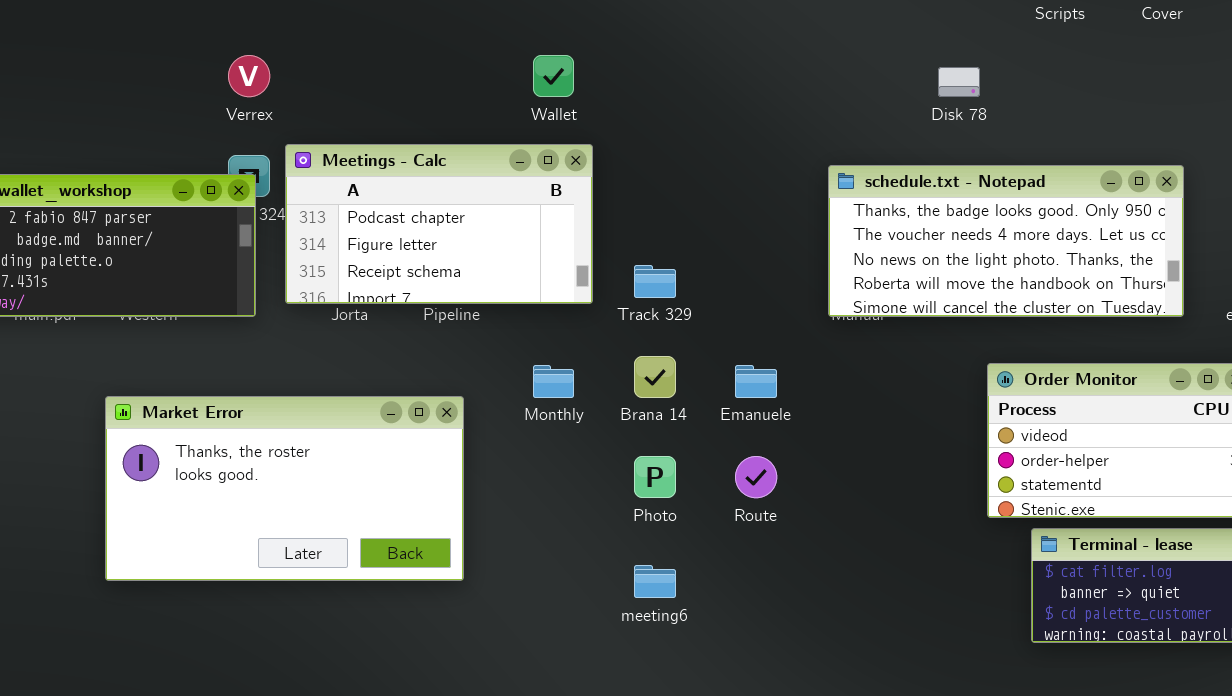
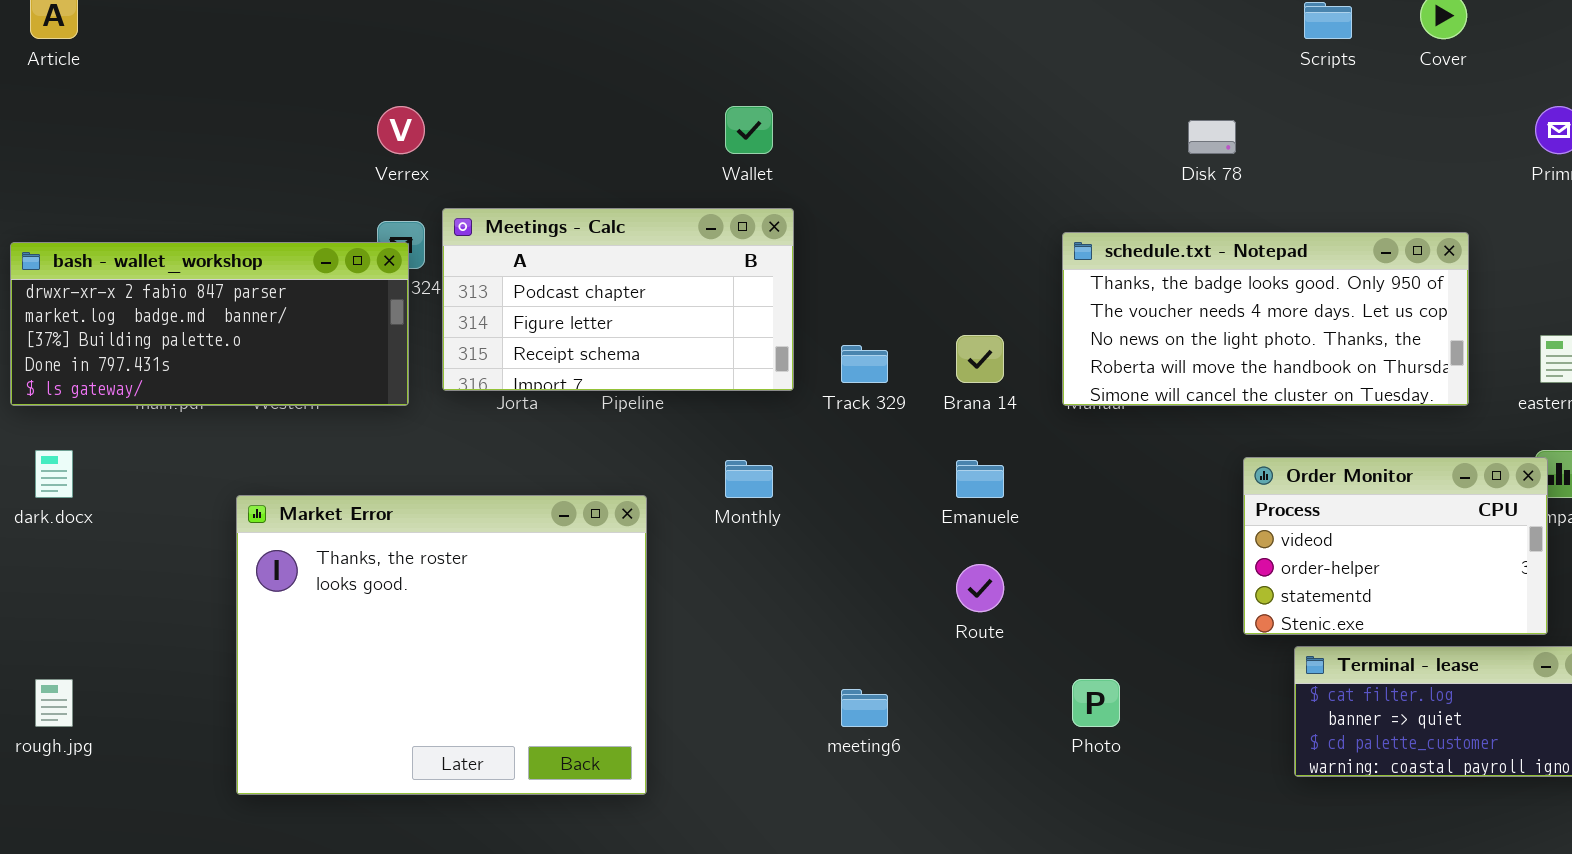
Brana 14: [634,356,676,398] -> [956,335,1004,383], moved
Market Error: [105,396,464,581] -> [236,495,647,795], resized
Photo: [634,456,676,498] -> [1072,679,1120,727], moved

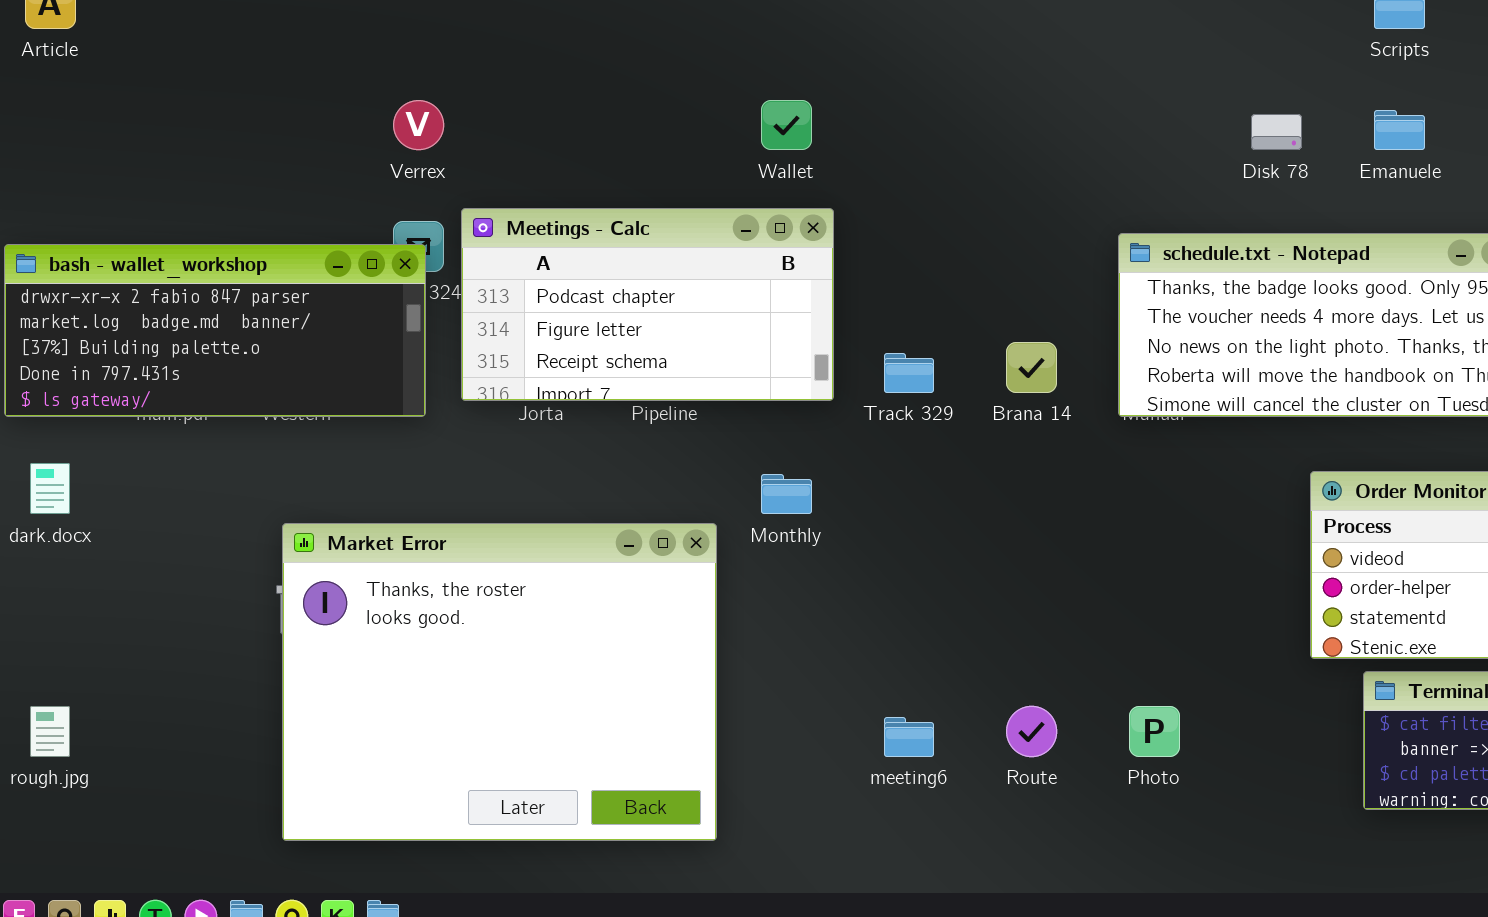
Emanuele: [956,460,1004,498] -> [1374,110,1425,150], moved
Market Error: [236,495,647,795] -> [282,523,717,841], moved
Route: [956,564,1004,612] -> [1006,706,1057,757], moved

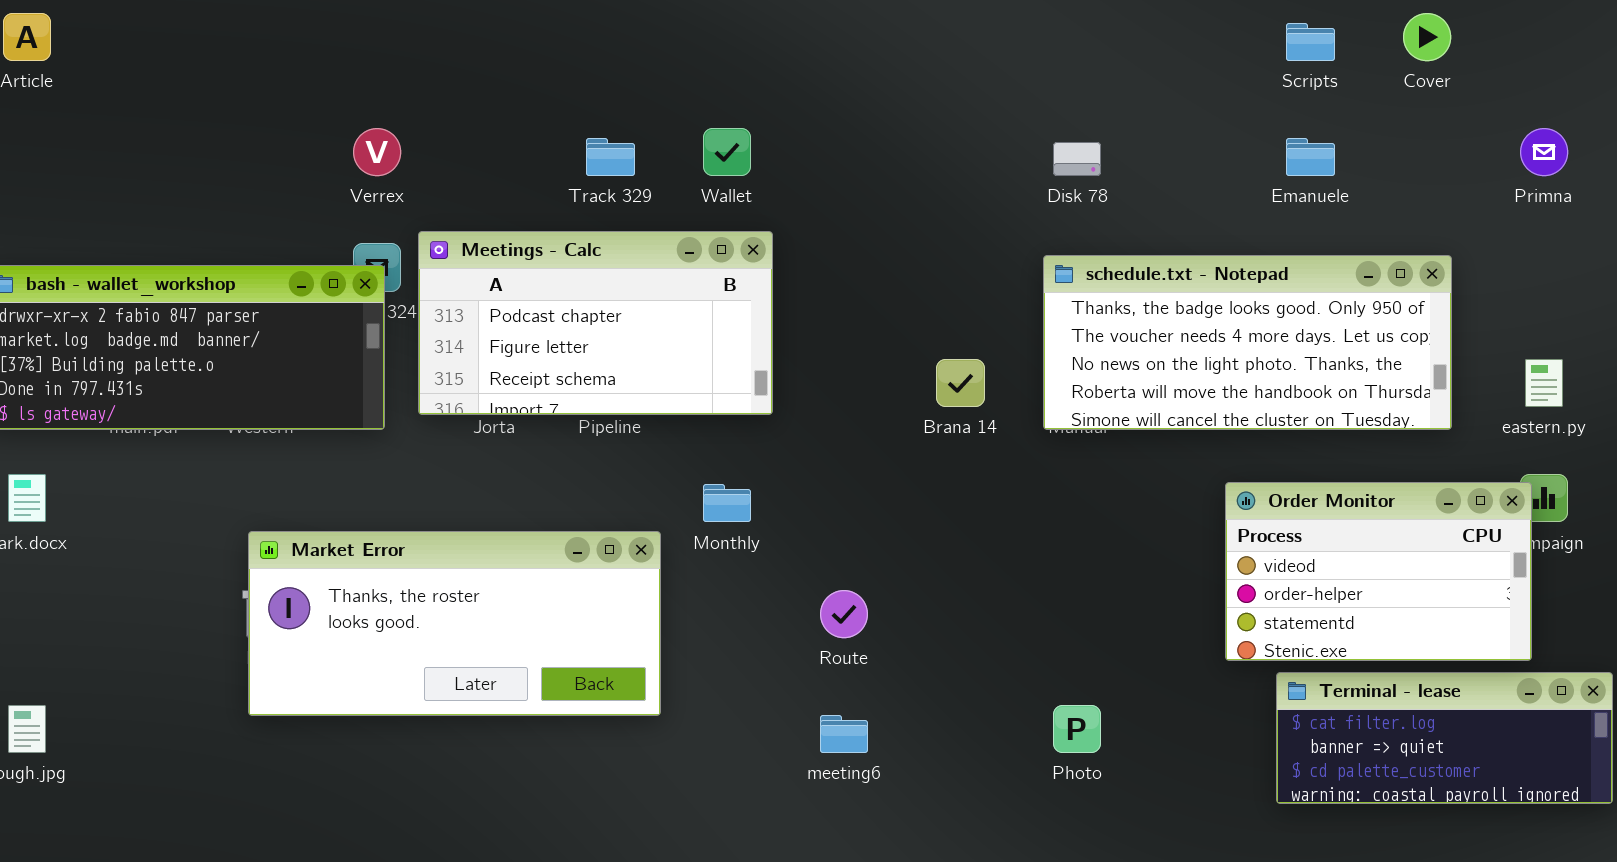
Disk 78: [1251,114,1302,150] -> [1053,142,1101,176], moved
Track 329: [884,353,934,393] -> [586,138,635,176], moved
Market Error: [282,523,717,841] -> [248,531,661,716], resized
Route: [1006,706,1057,757] -> [820,590,868,638], moved

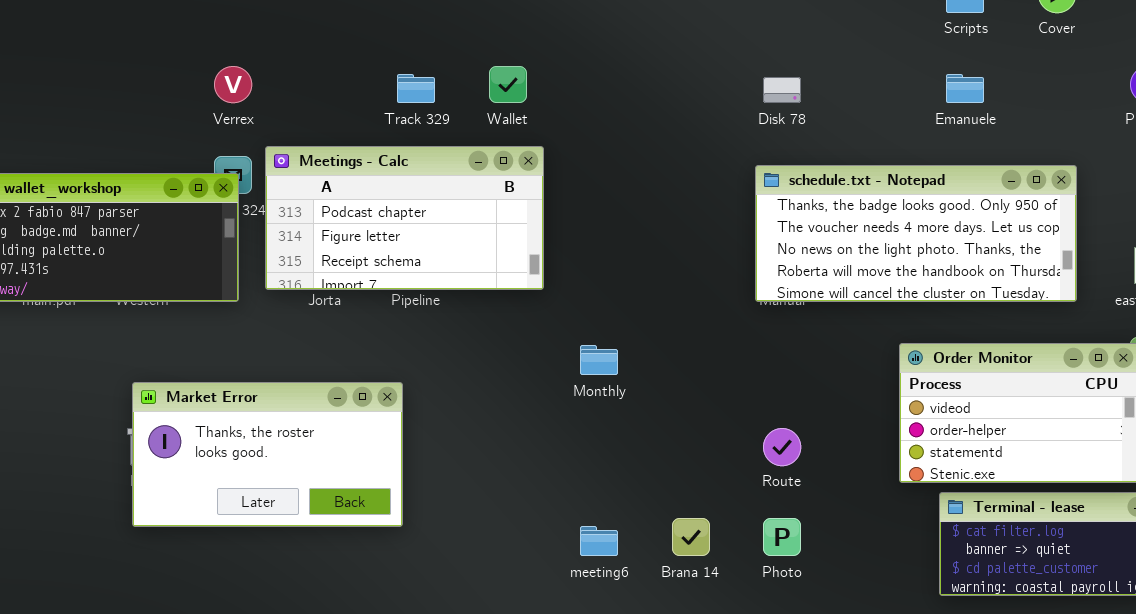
Brana 14: [936,359,985,407] -> [672,518,710,556], moved
Monthly: [703,484,751,522] -> [580,345,618,375], moved
Market Error: [248,531,661,716] -> [132,382,403,527], resized
Route: [820,590,868,638] -> [763,428,801,466], moved

